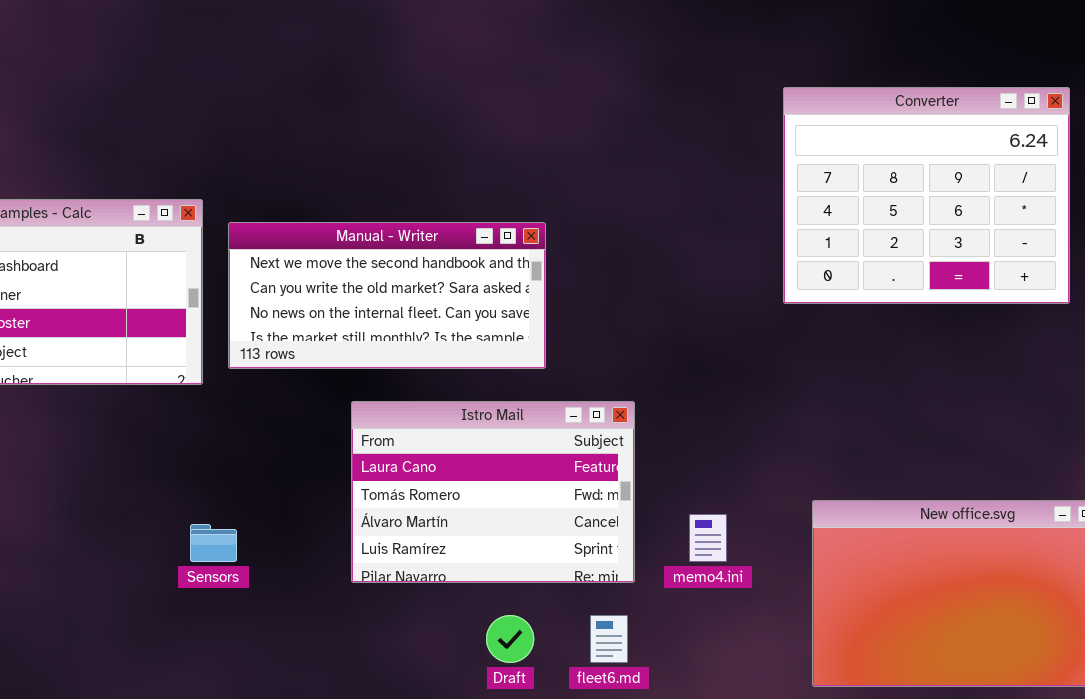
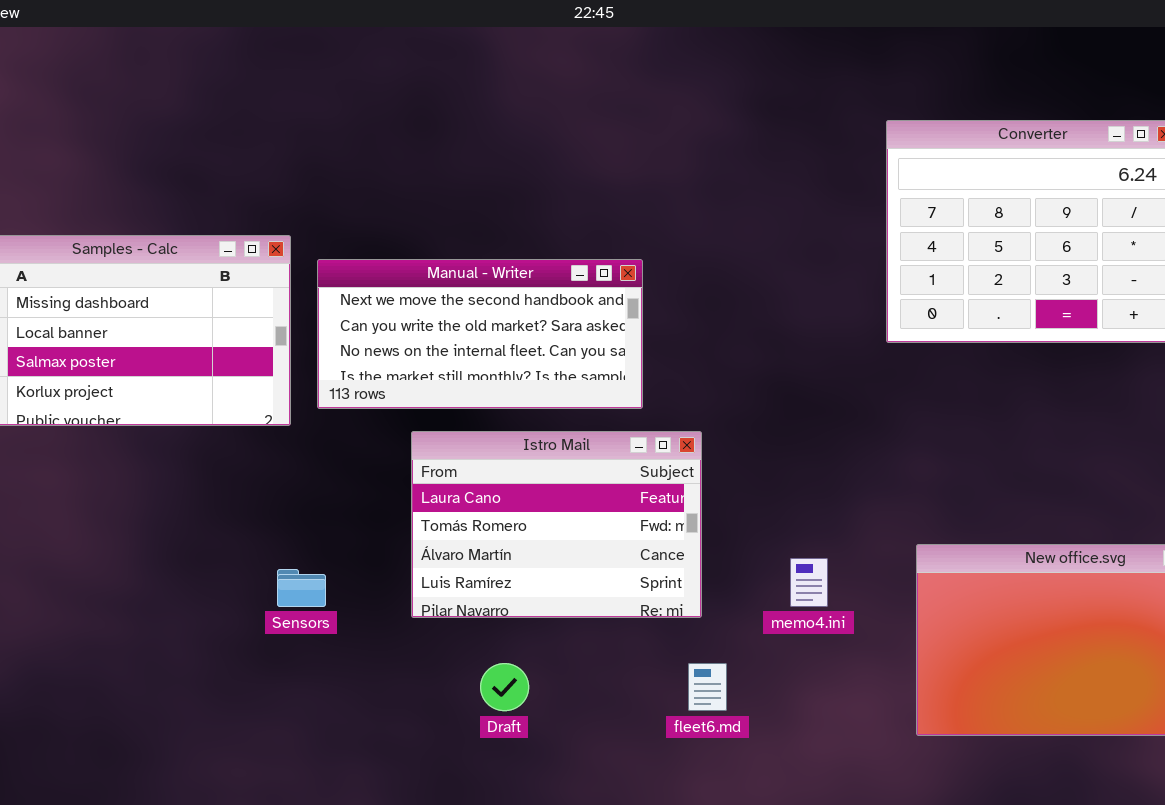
Istro Mail: [351,401,635,583] -> [411,431,702,618], moved
Draft: [486,615,534,663] -> [480,663,529,711], moved

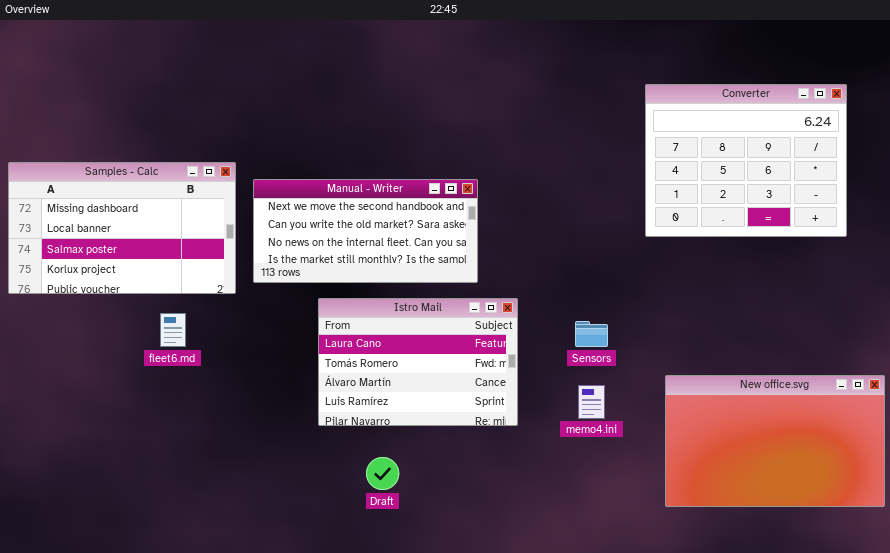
Sensors: [277,569,326,607] -> [575,321,608,347], moved
fleet6.md: [688,663,727,711] -> [160,313,186,347], moved

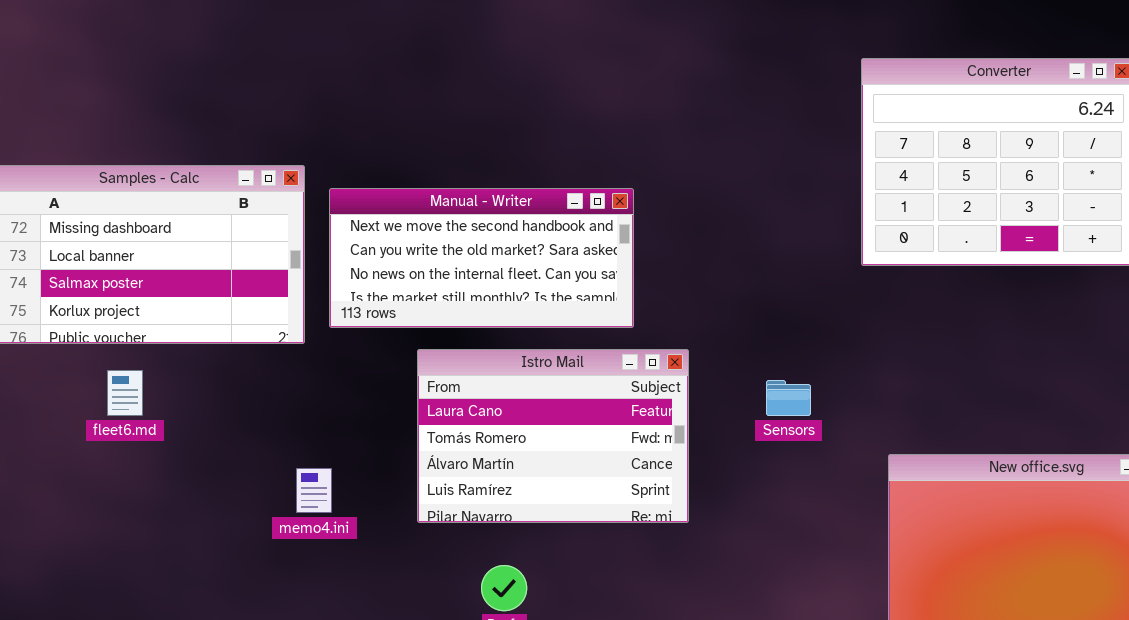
fleet6.md: [160,313,186,347] -> [107,370,143,416], moved
memo4.ini: [578,385,605,419] -> [296,468,332,513], moved

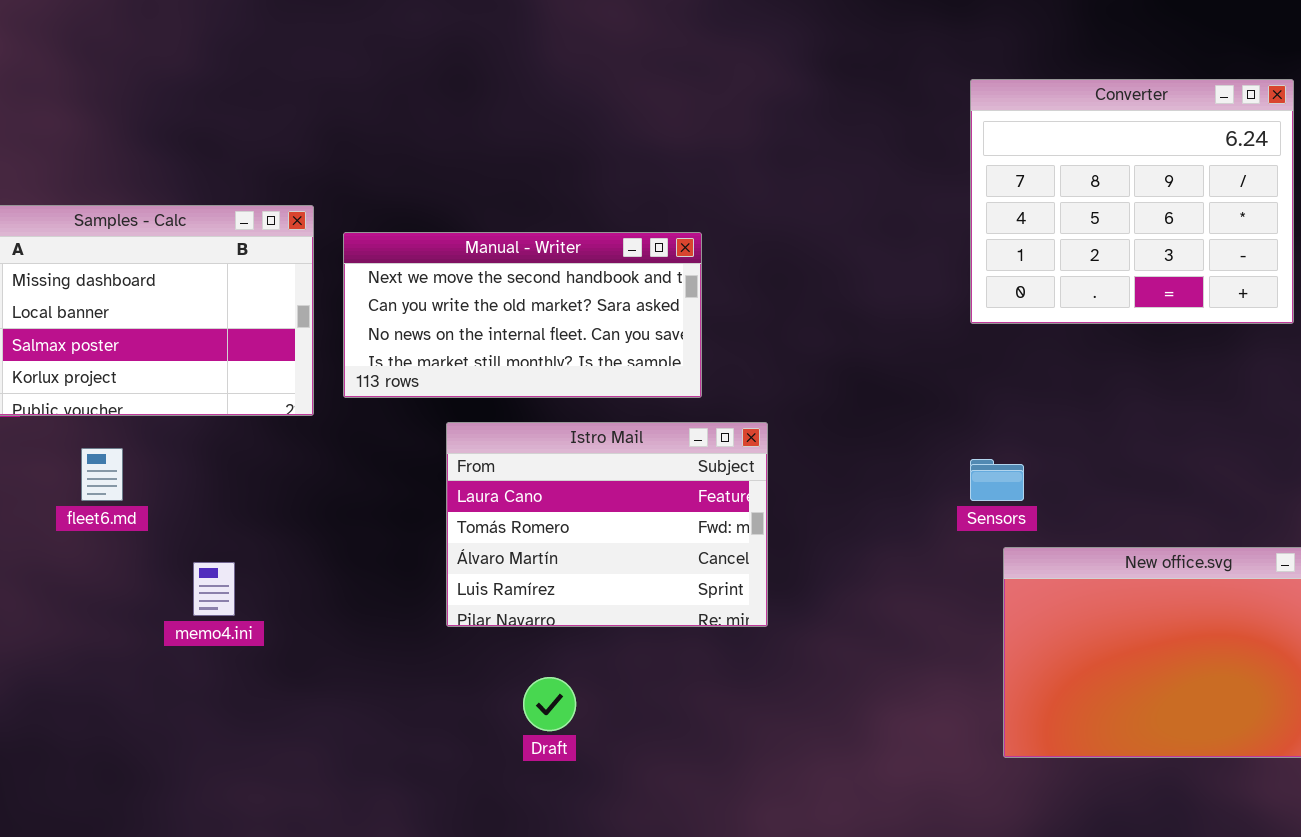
Sensors: [766,380,811,416] -> [970,459,1024,501], moved
memo4.ini: [296,468,332,513] -> [193,562,235,616], moved

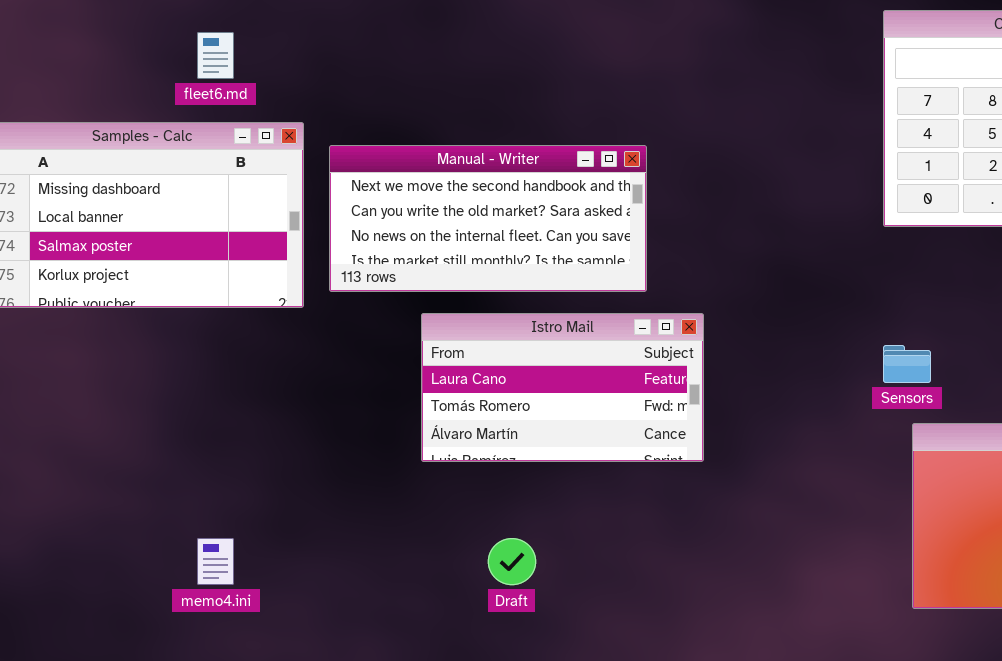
Istro Mail: [446,422,768,627] -> [421,313,704,462], resized
fleet6.md: [81,448,123,501] -> [197,32,234,79], moved
memo4.ini: [193,562,235,616] -> [197,538,234,585], moved

